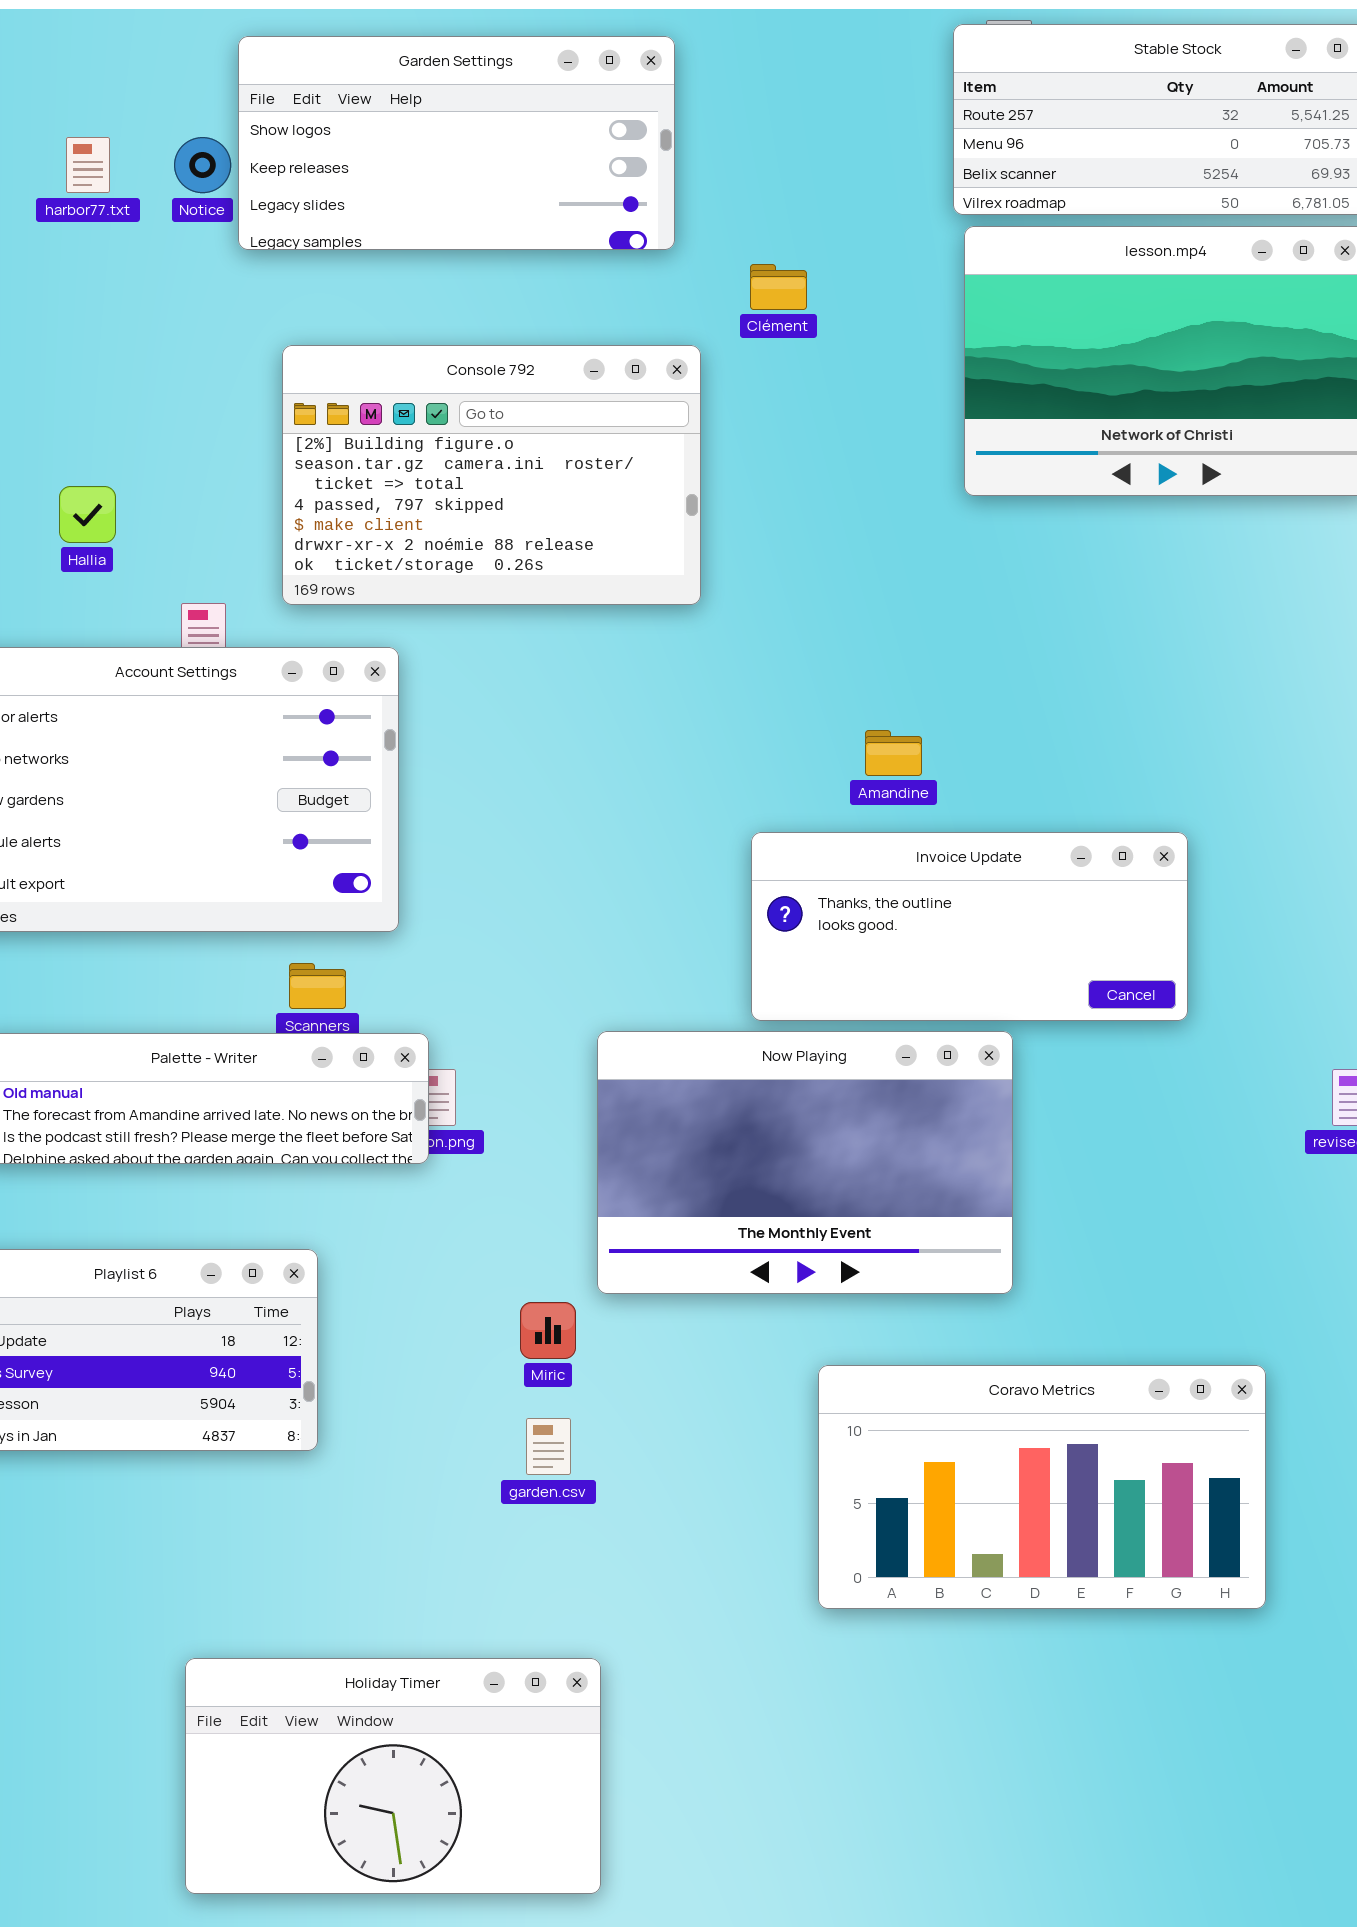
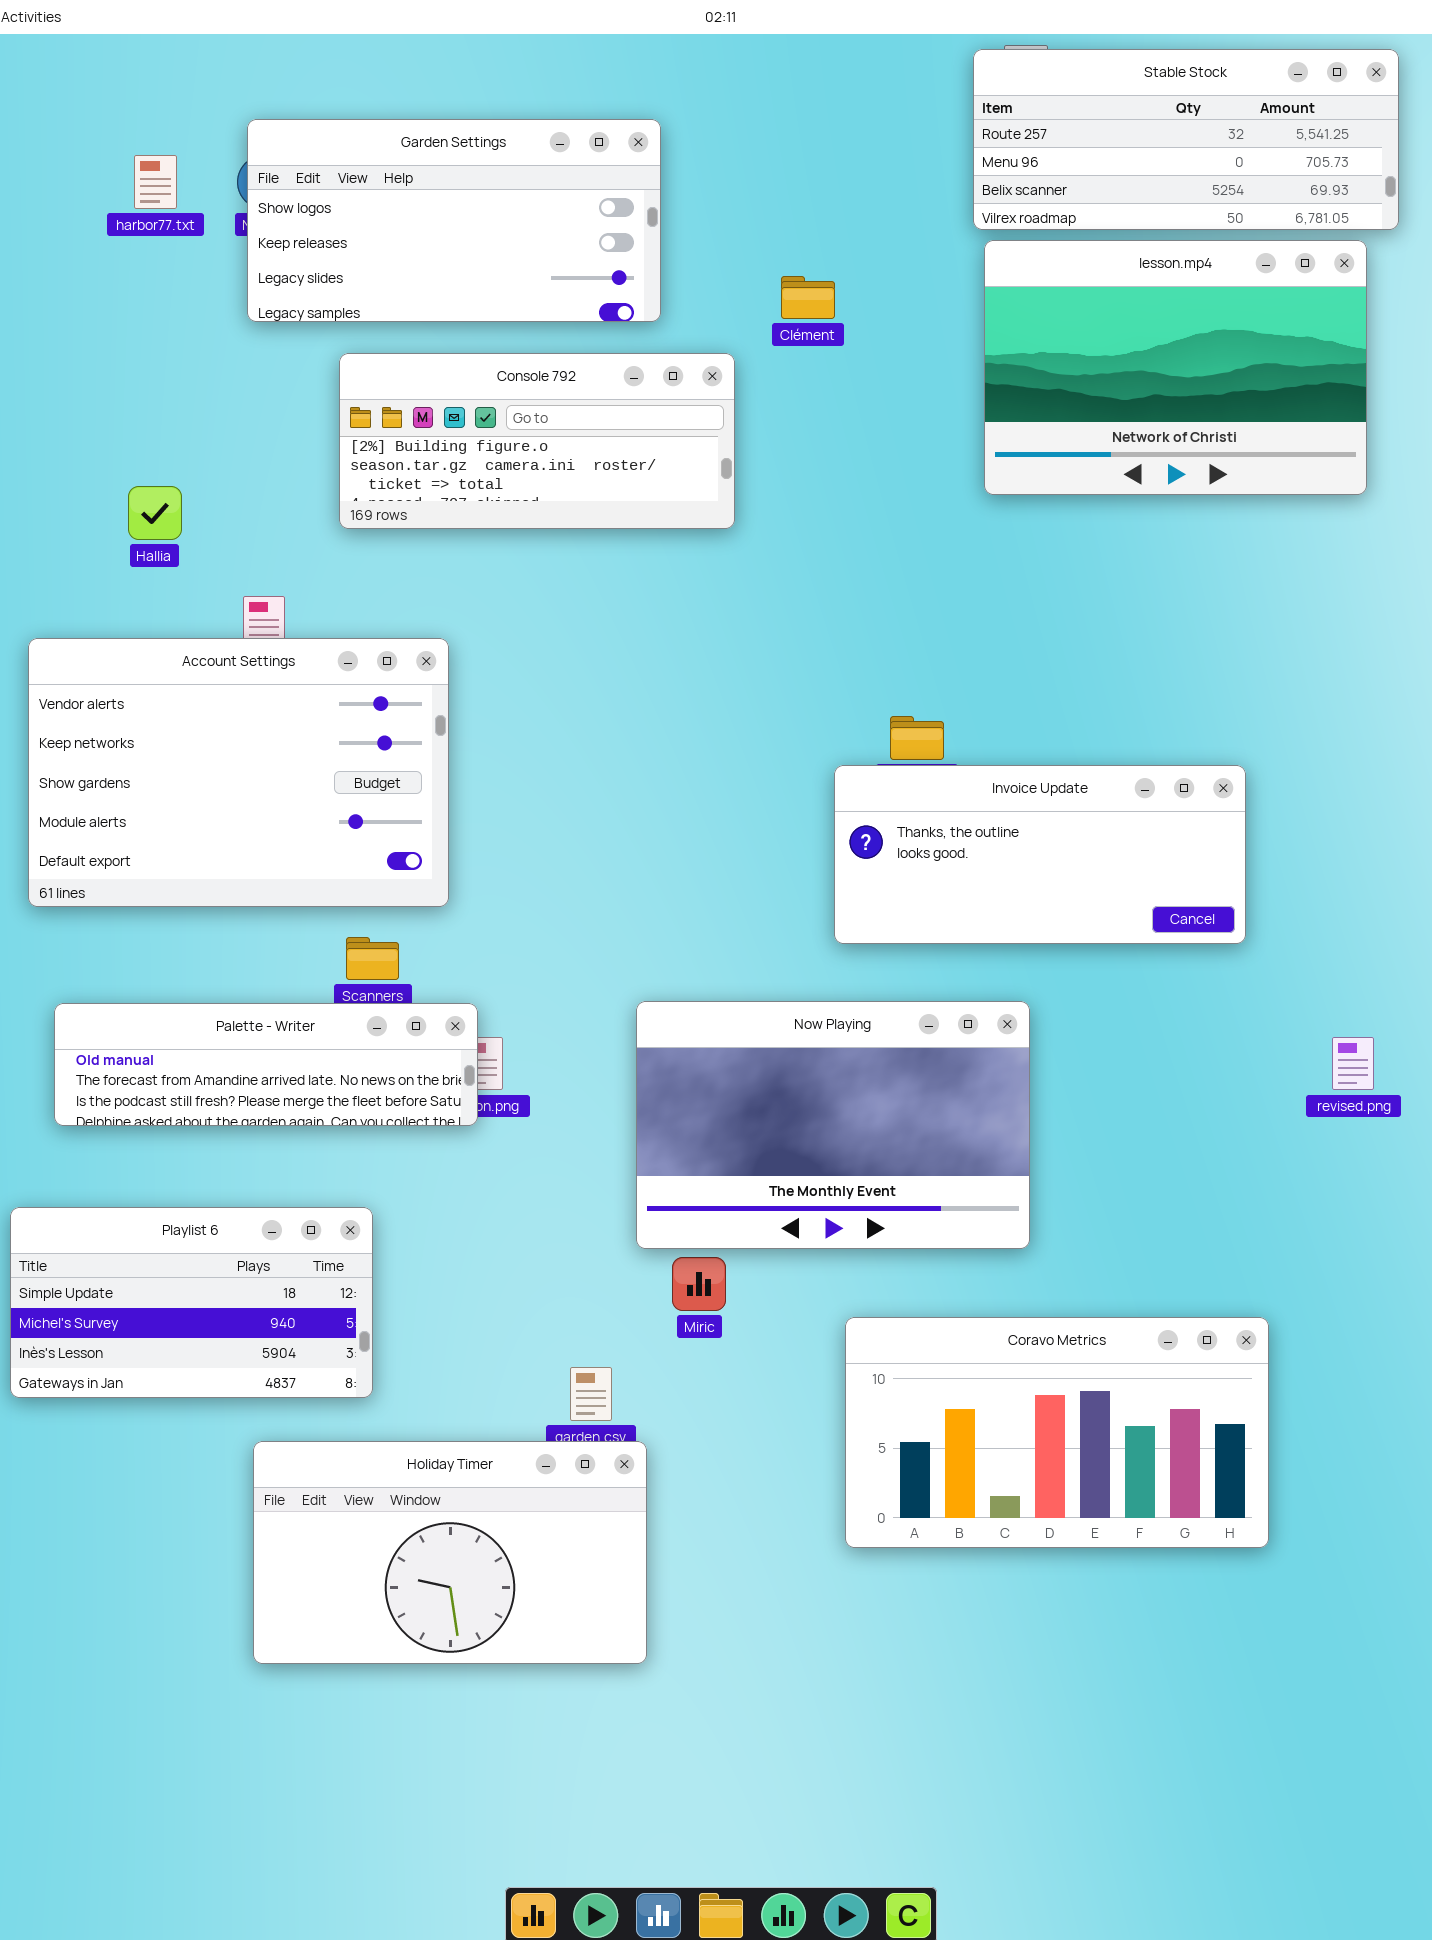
Garden Settings: [238,36,675,250] -> [247,119,661,322], moved
Console 792: [282,345,701,605] -> [339,353,735,529], resized
Invoice Update: [751,832,1188,1021] -> [834,765,1246,944], moved
Miric: [520,1302,576,1359] -> [672,1257,726,1311], moved
Holiday Timer: [185,1658,601,1894] -> [253,1441,647,1664], moved

